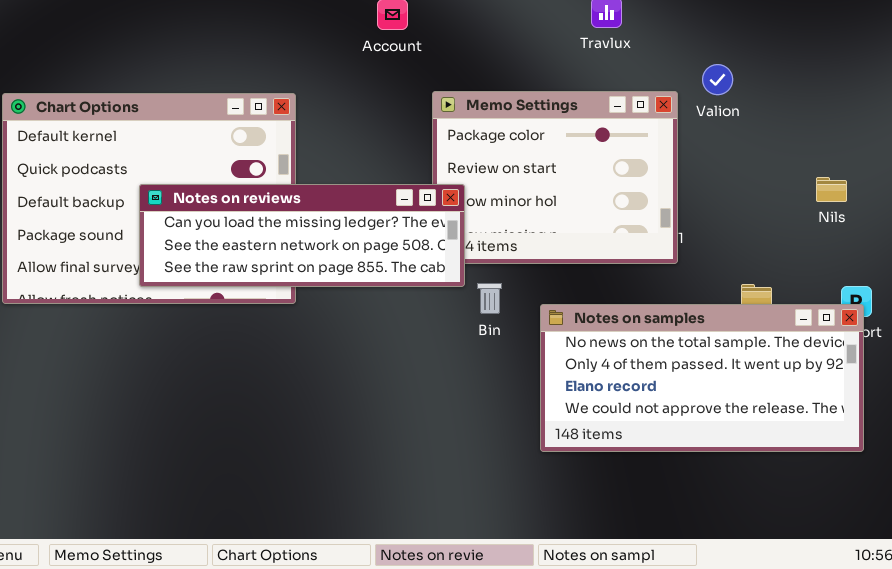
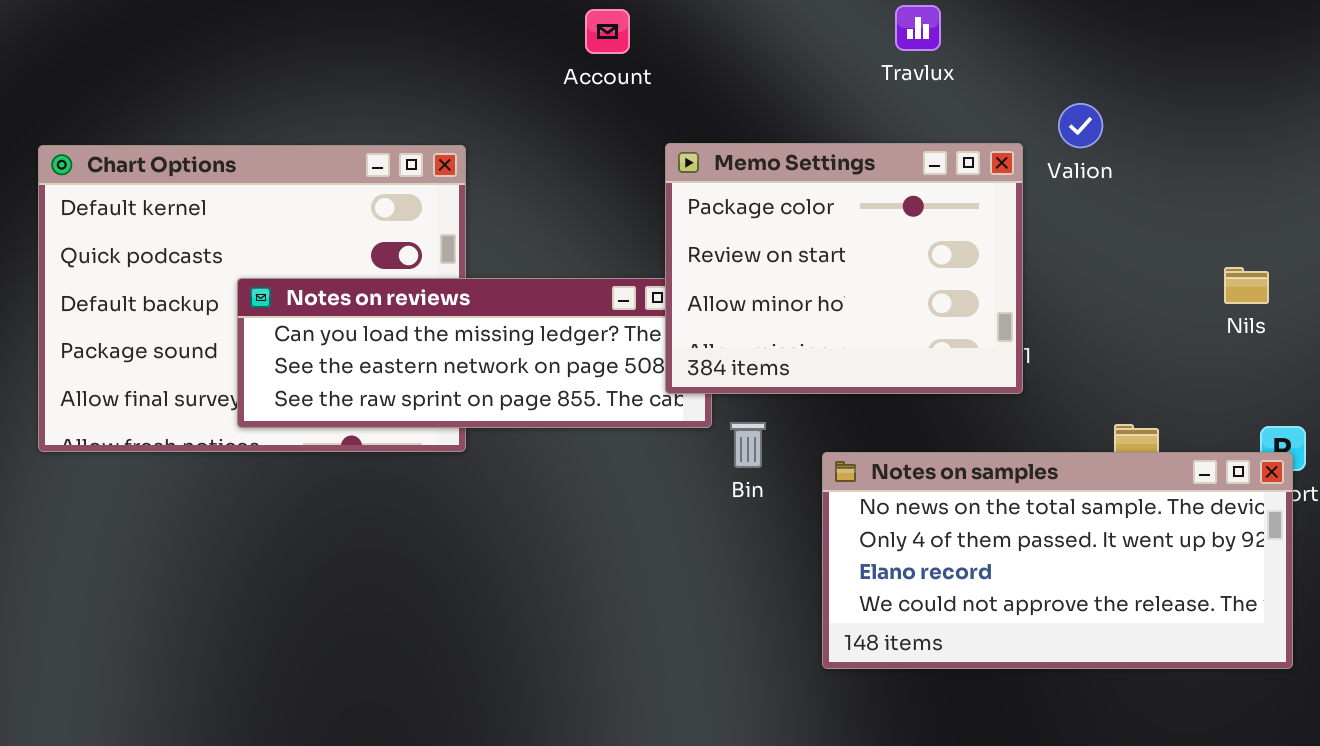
Memo Settings: [432,91,678,264] -> [665,143,1023,394], raised

